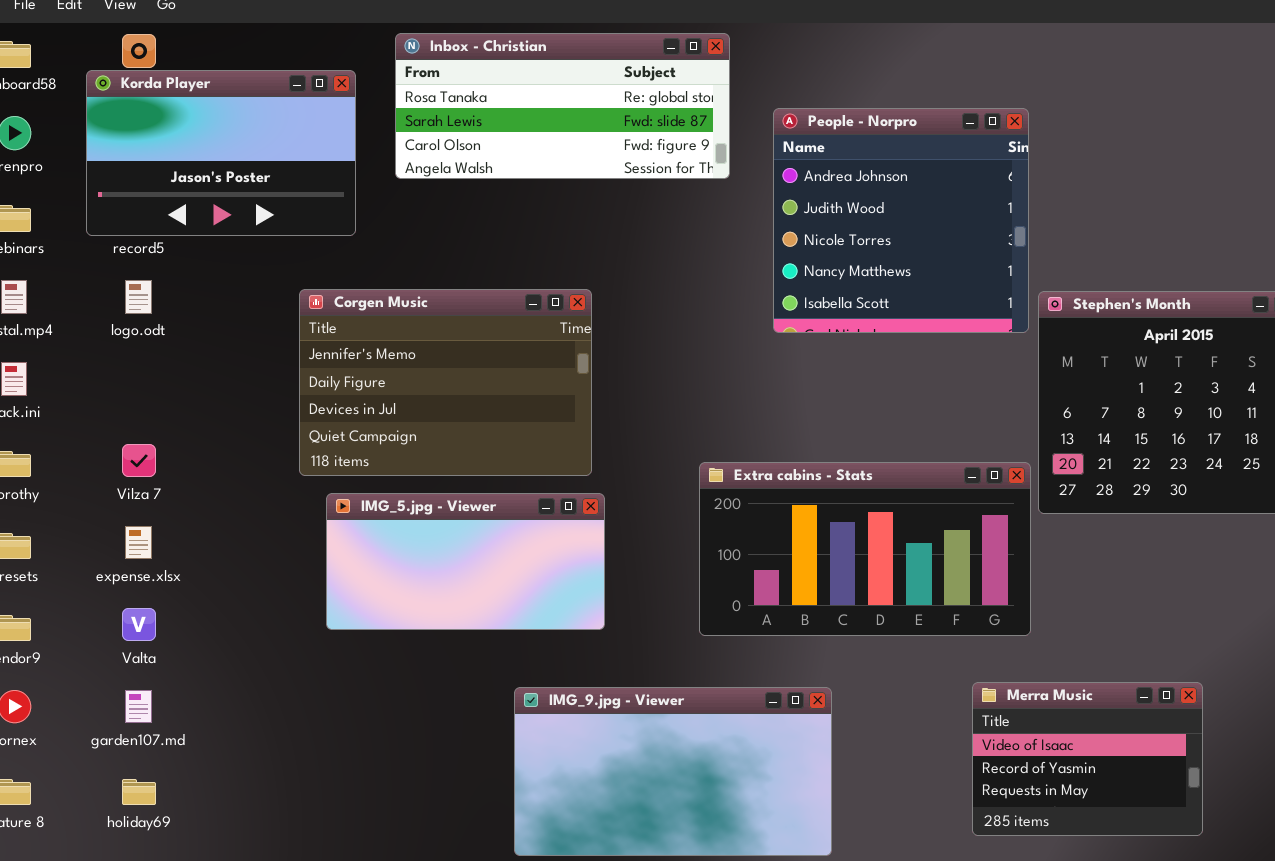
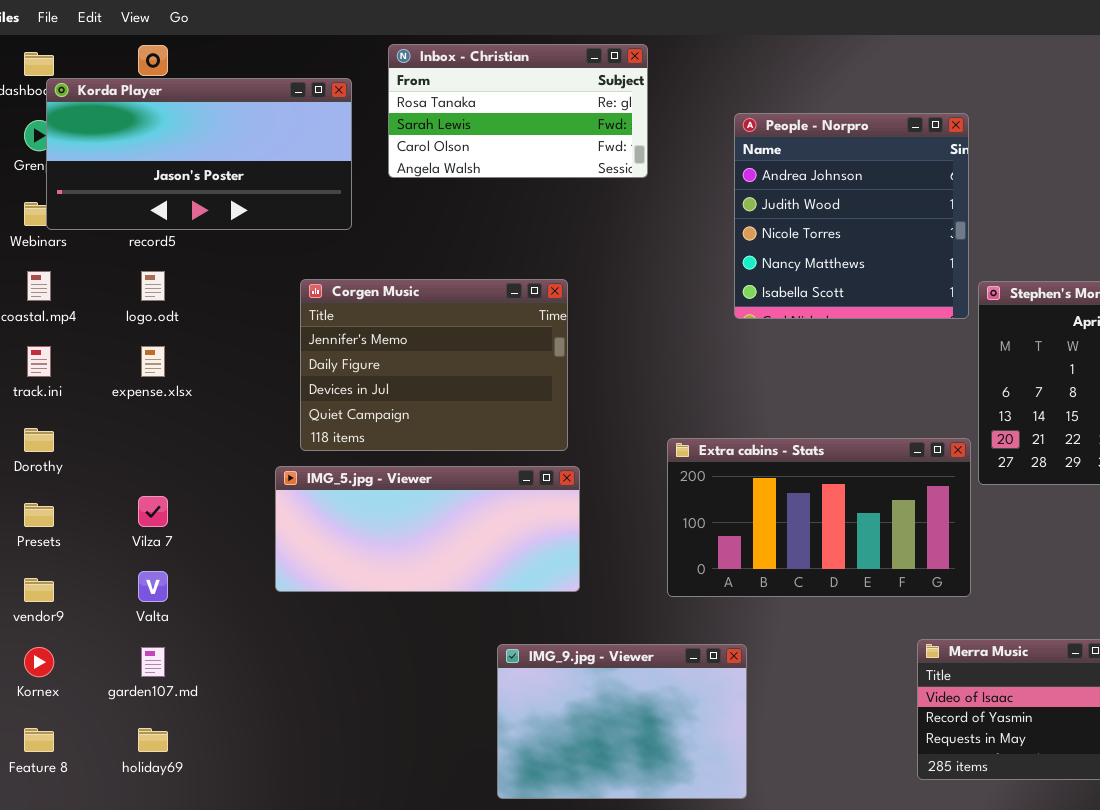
Inbox - Christian: [395,33,730,179] -> [388,44,648,178], resized
Korda Player: [86,70,356,236] -> [46,78,352,230], resized
Vilza 7: [122,444,156,477] -> [138,496,168,527], moved
IMG_5.jpg - Viewer: [326,493,605,630] -> [275,466,580,592], resized
expense.xlsx: [125,526,152,559] -> [141,346,165,377], moved
IMG_9.jpg - Viewer: [514,687,832,856] -> [497,644,747,799], resized

